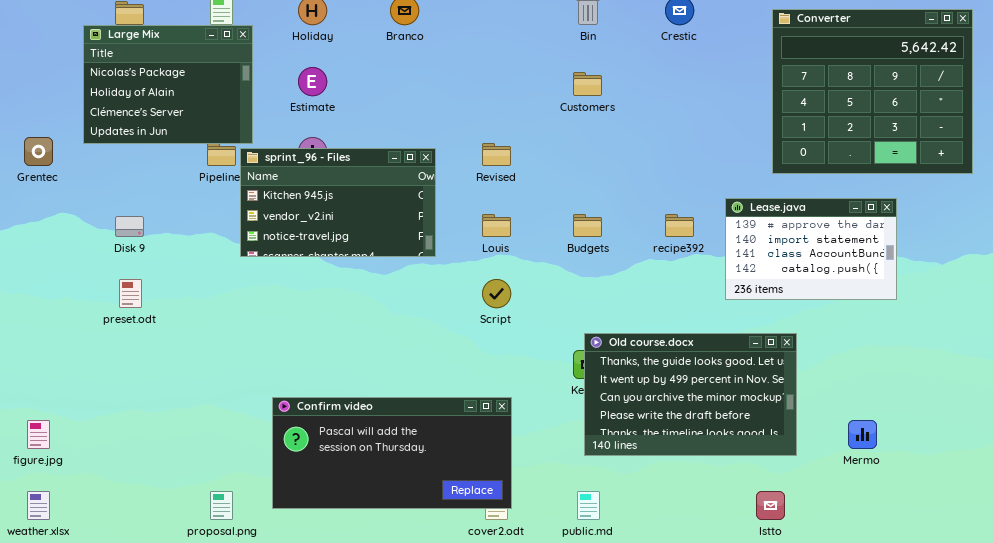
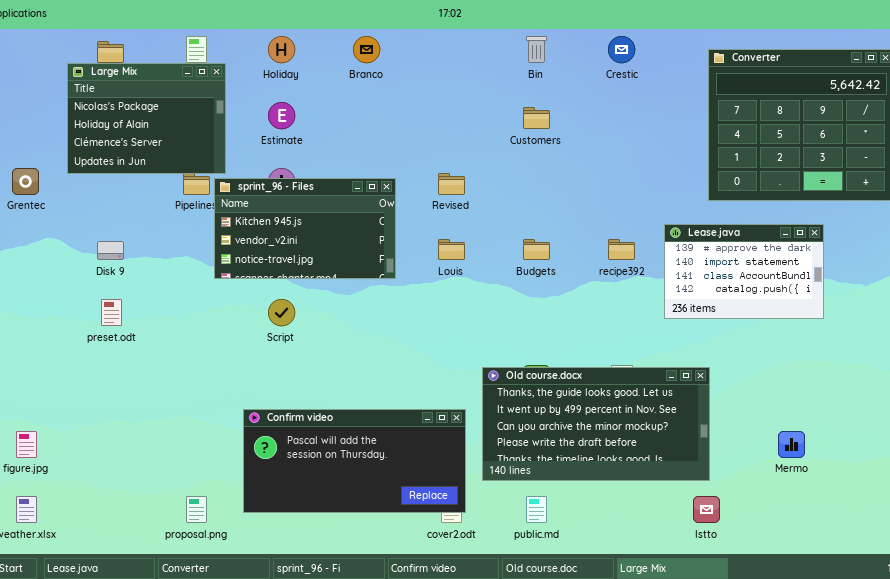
Script: [482,279,511,308] -> [268,299,295,326], moved
Old course.docx: [584,333,797,456] -> [482,367,710,481], moved, resized

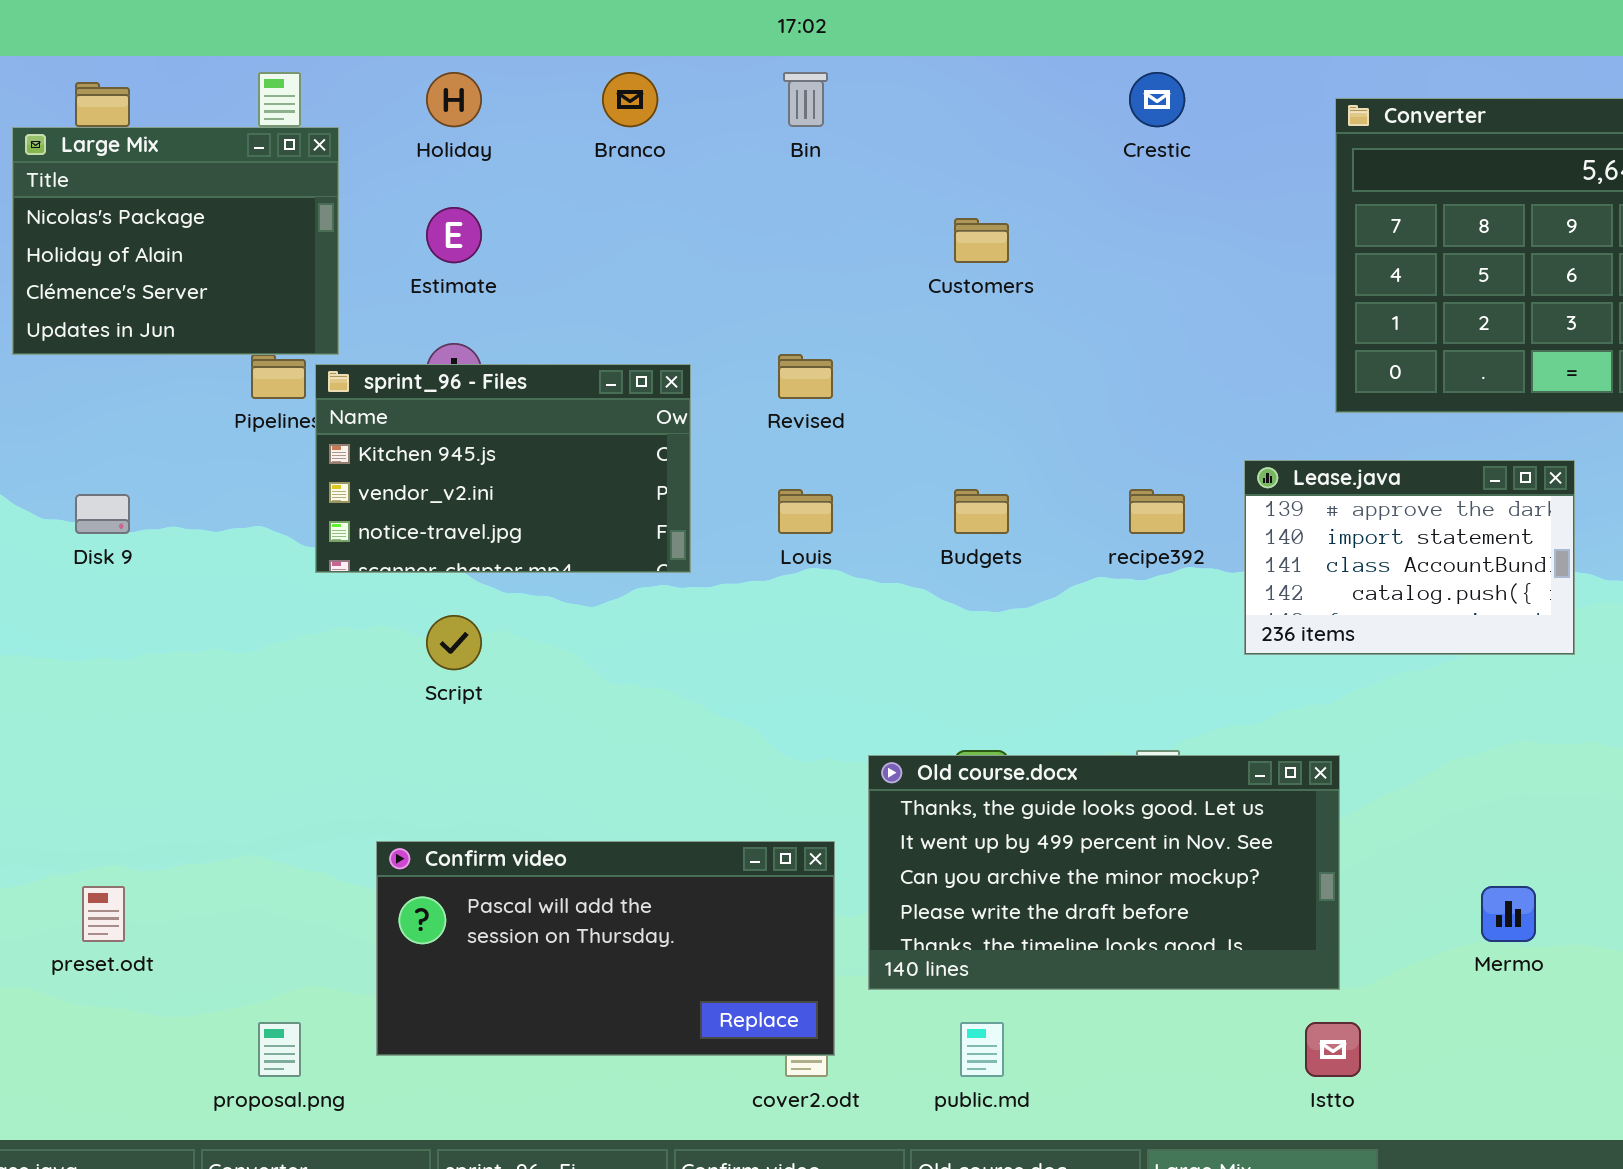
Bin: [526,36,547,63] -> [783,72,828,127], moved
preset.odt: [101,299,122,326] -> [82,886,125,942], moved

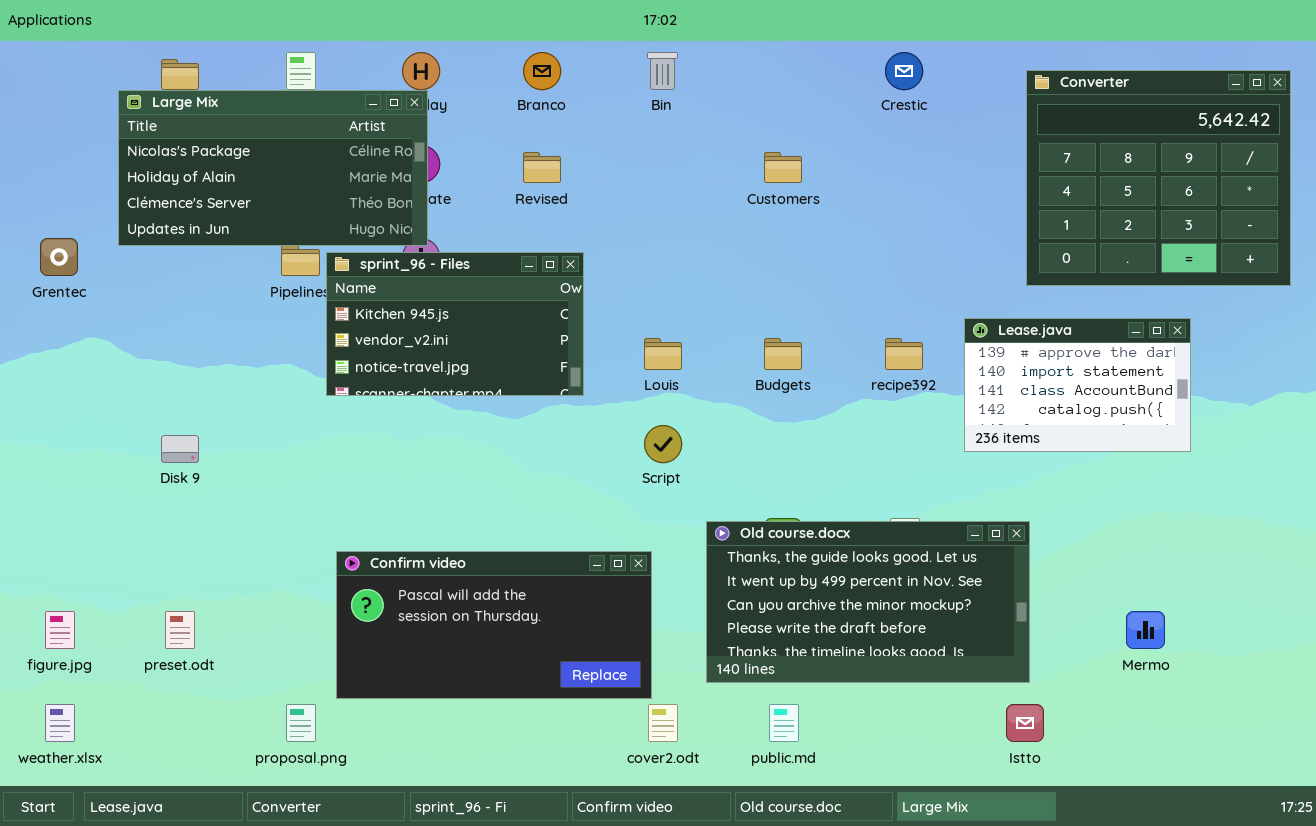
Large Mix: [12,127,339,355] -> [118,90,428,246], resized
Revised: [778,354,833,399] -> [523,152,561,183], moved
Disk 9: [75,494,130,534] -> [161,435,199,463], moved
Script: [426,615,482,670] -> [644,425,682,463], moved
Confirm video: [376,841,835,1056] -> [336,551,652,699], moved

